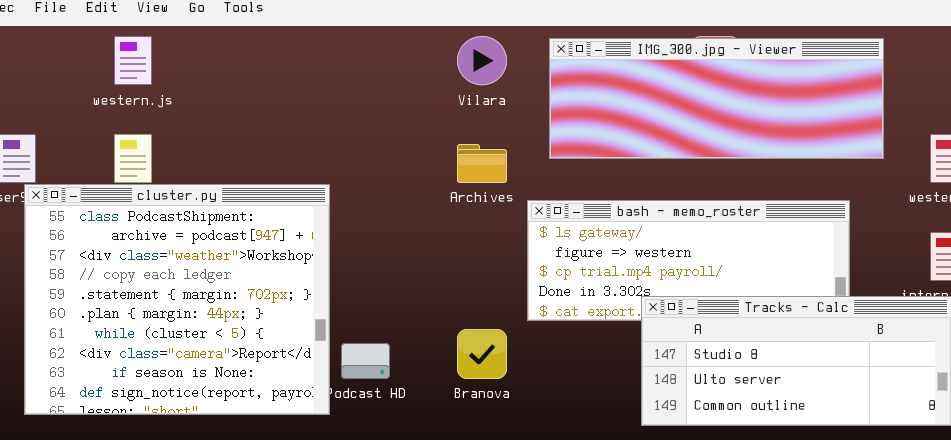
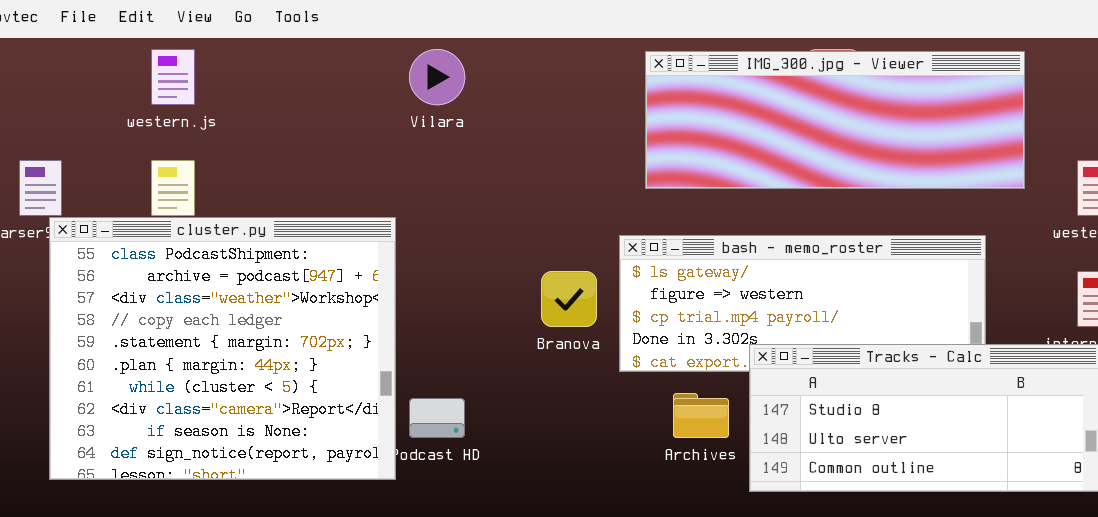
Vilara: [457,36,507,85] -> [409,49,465,105], moved
Archives: [457,144,507,183] -> [673,393,729,438], moved
Branova: [457,329,507,379] -> [541,271,597,327], moved

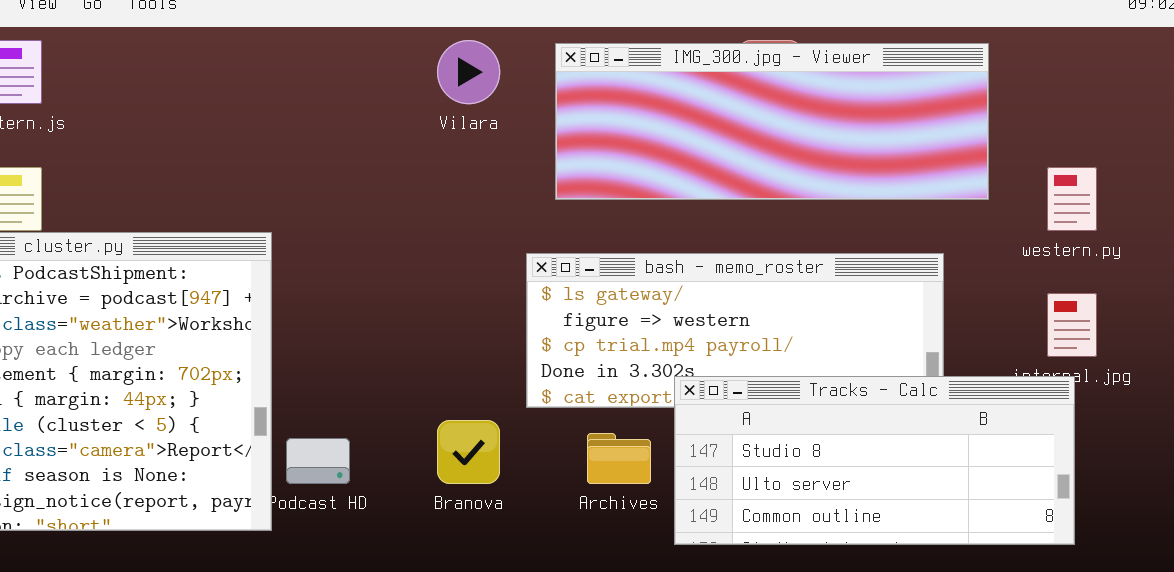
Vilara: [409,49,465,105] -> [437,40,500,104], moved
Branova: [541,271,597,327] -> [437,420,500,484], moved

